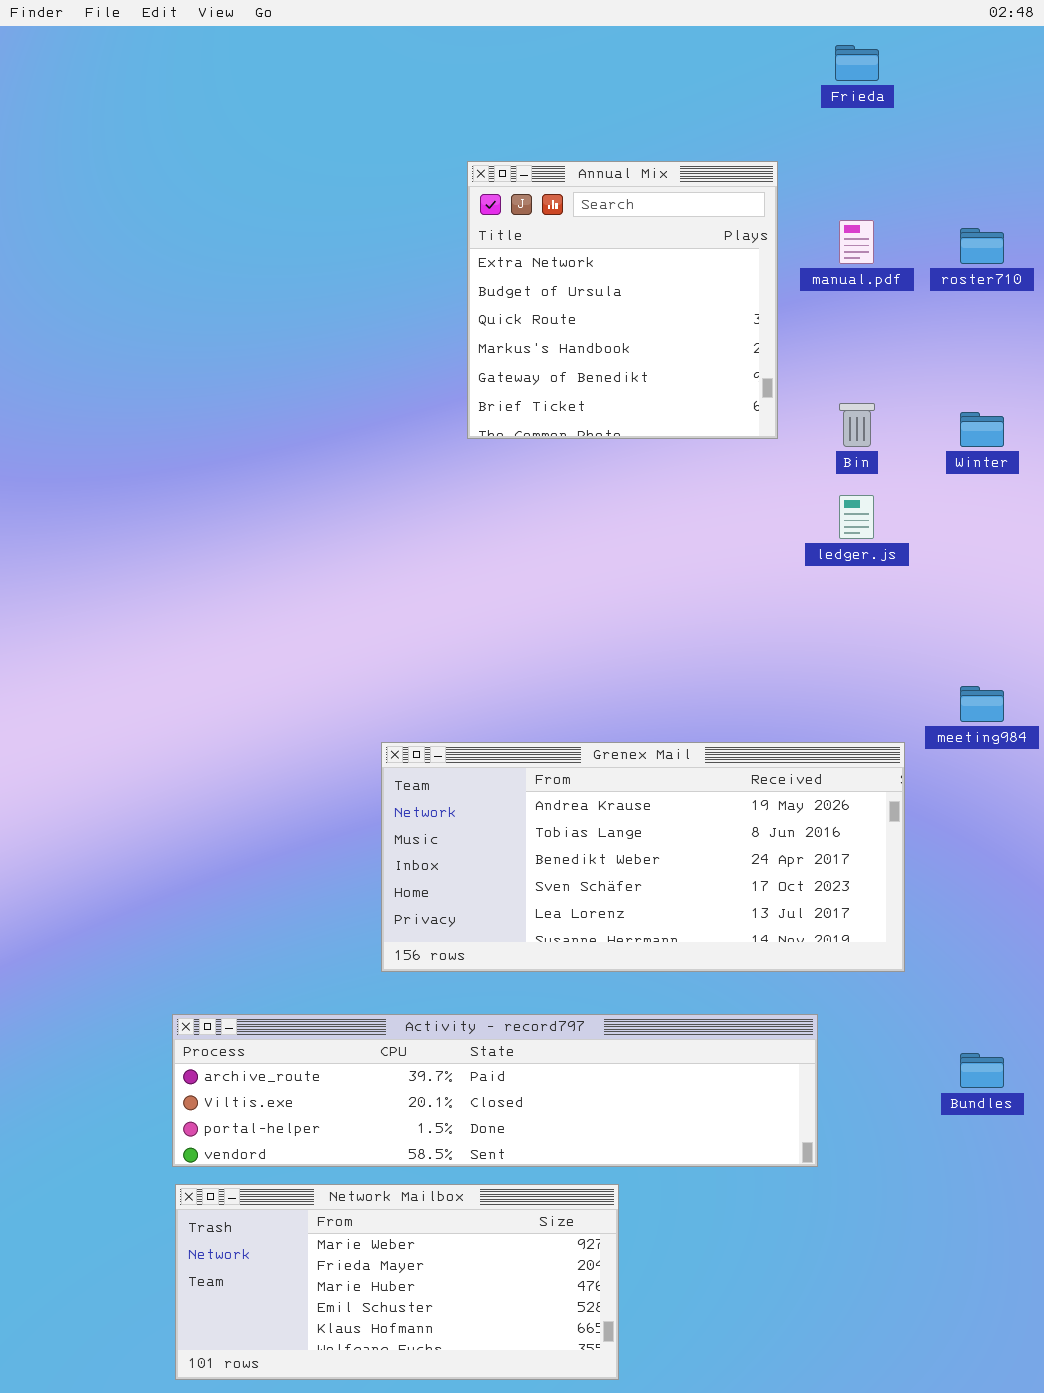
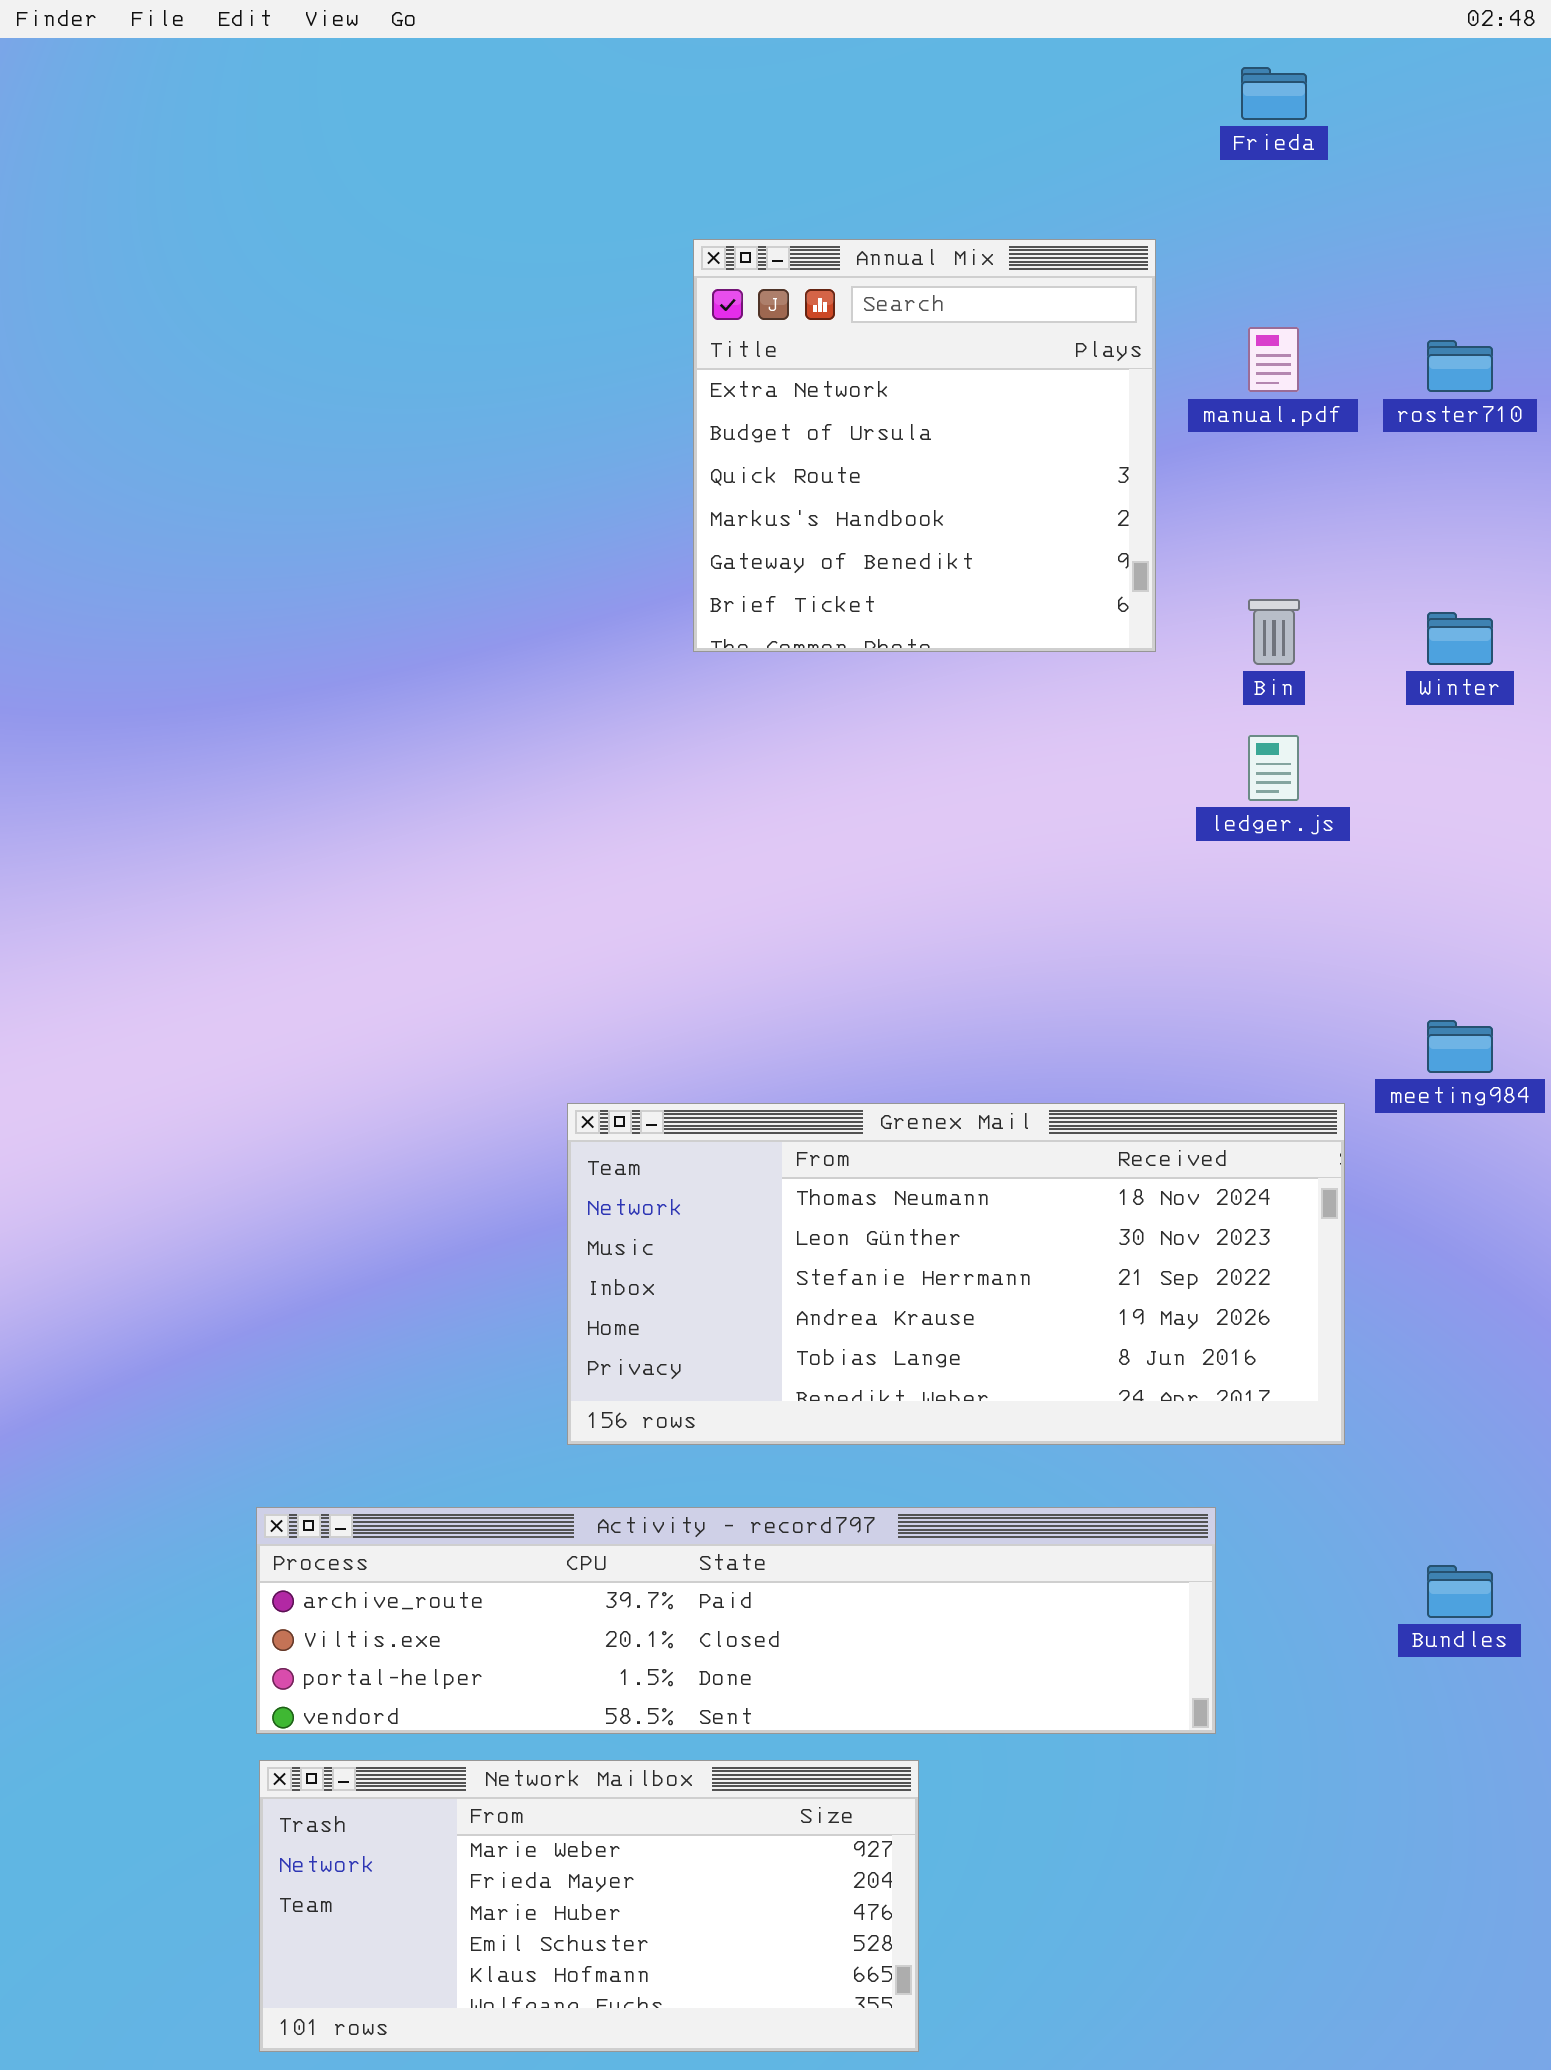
Grenex Mail: [381,742,905,972] -> [567,1103,1345,1445], scrolled up 3 rows

